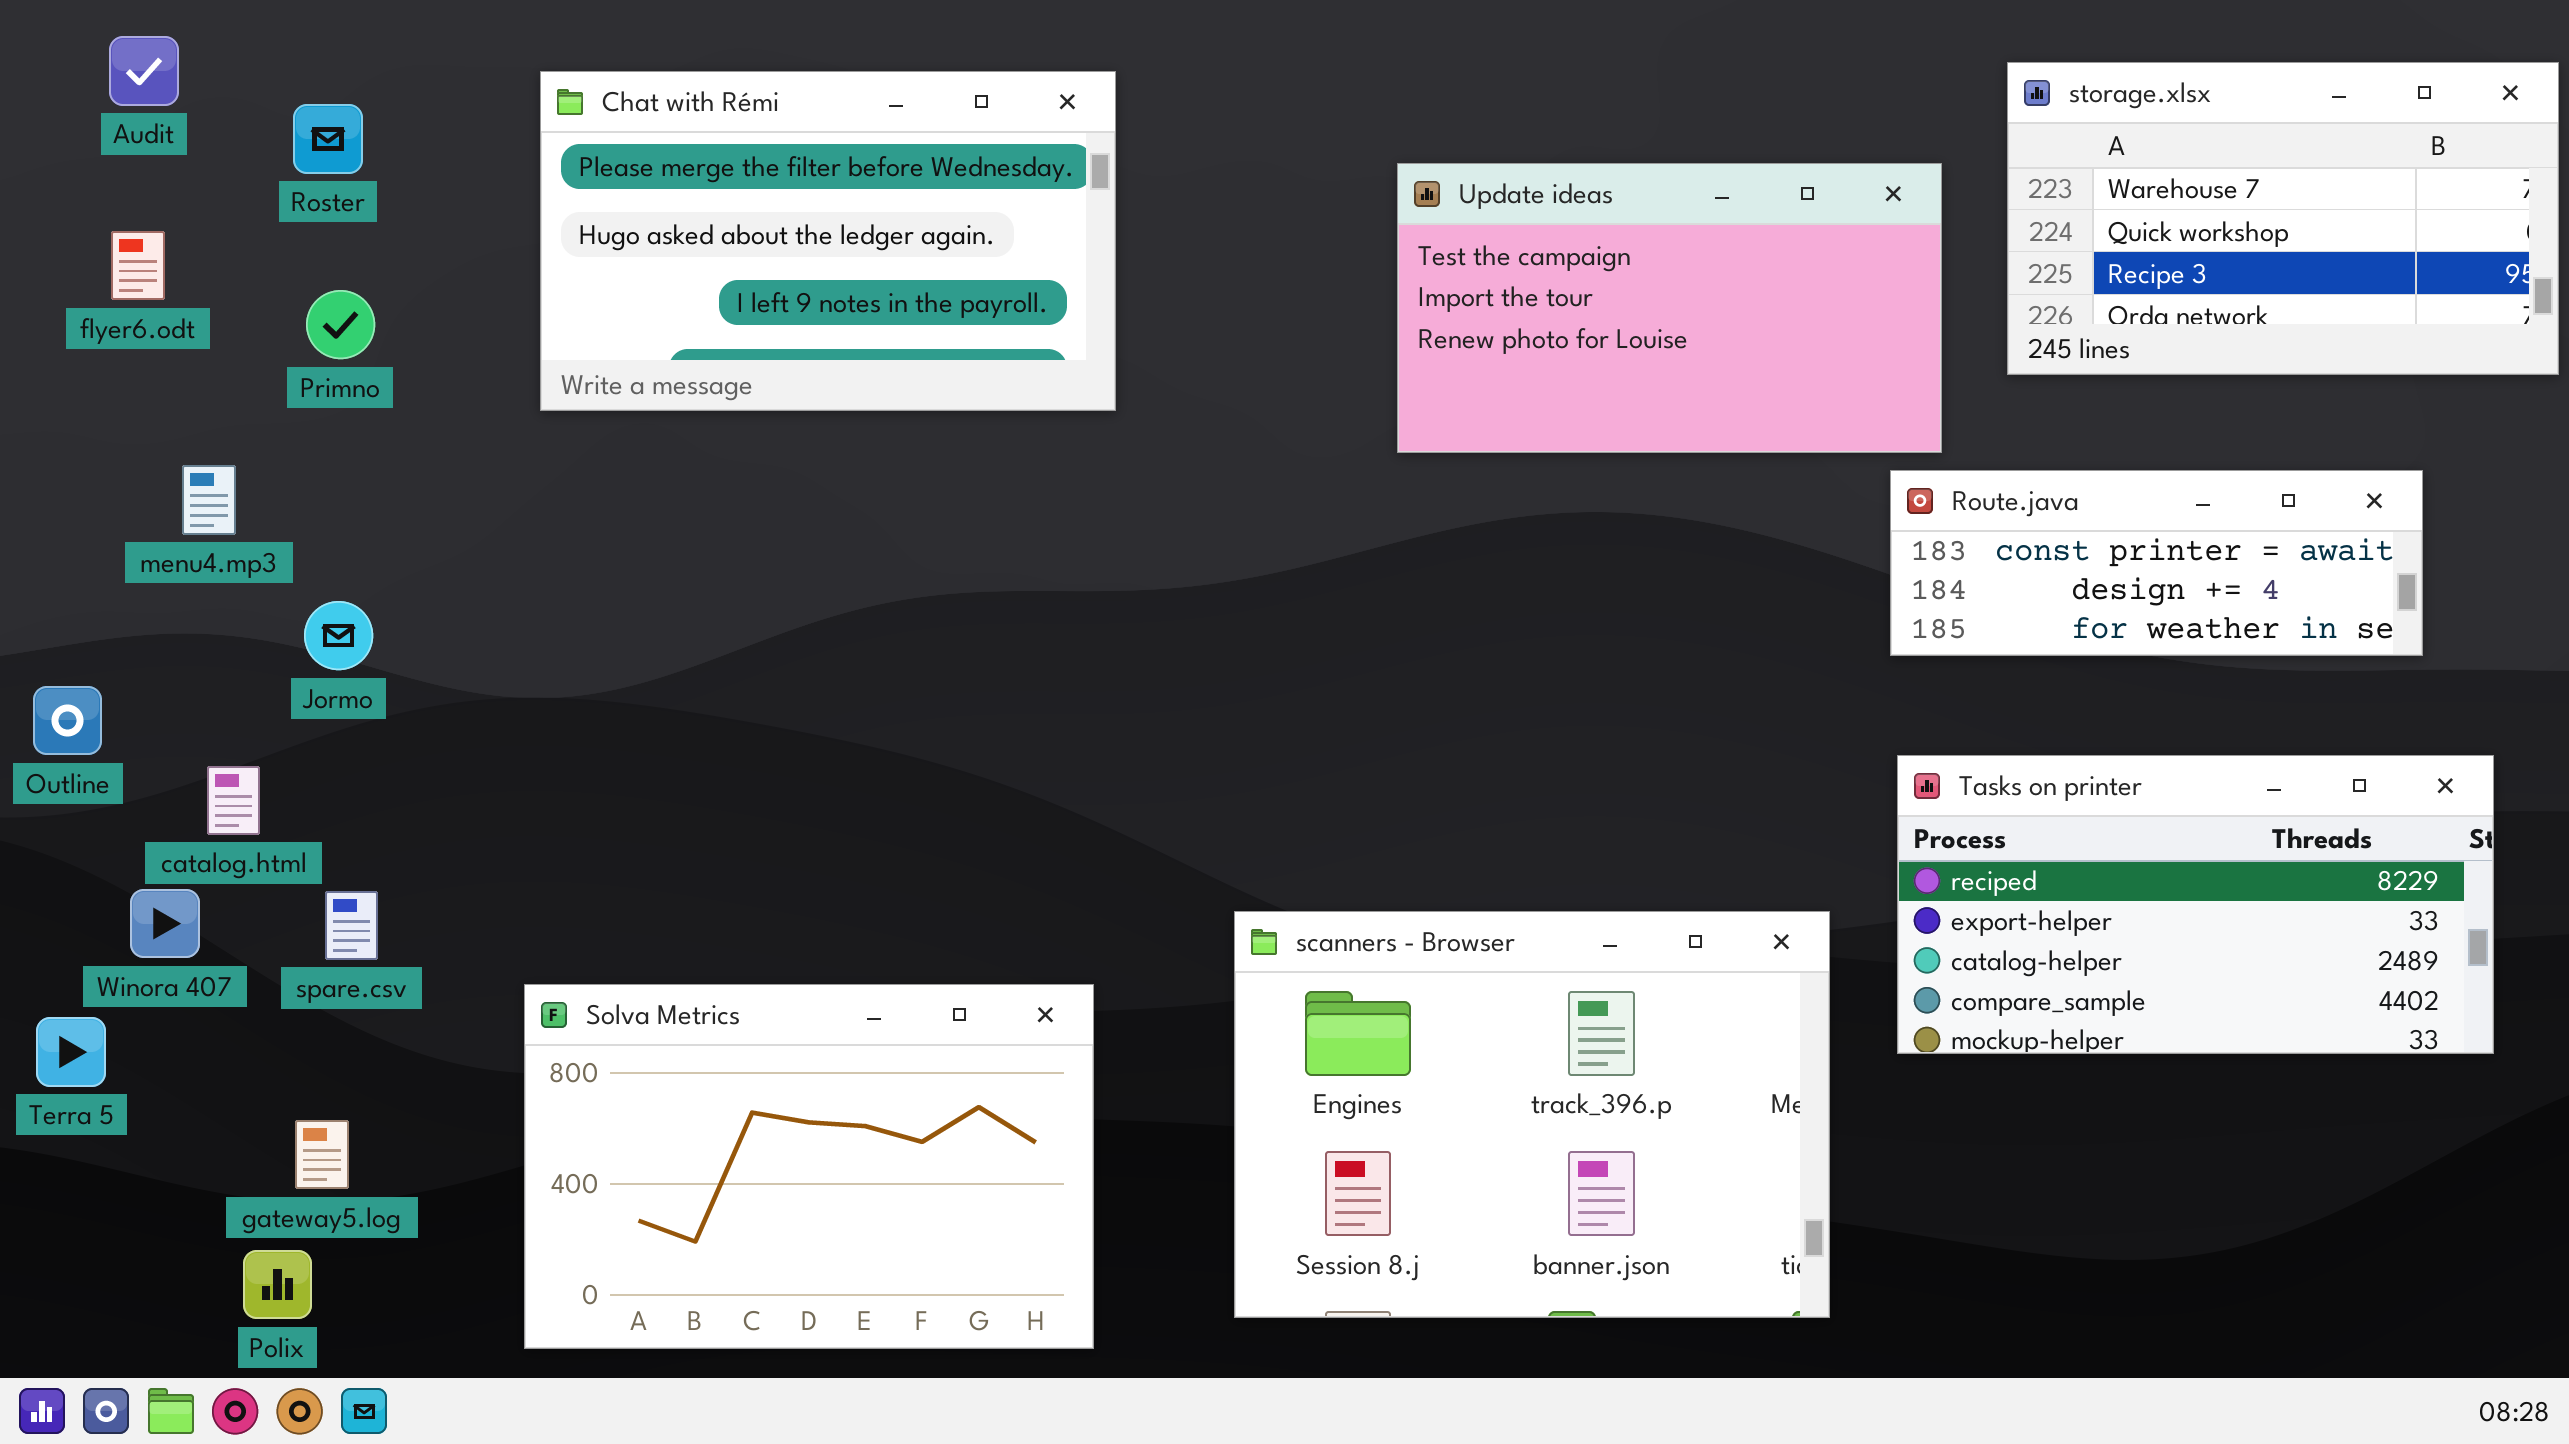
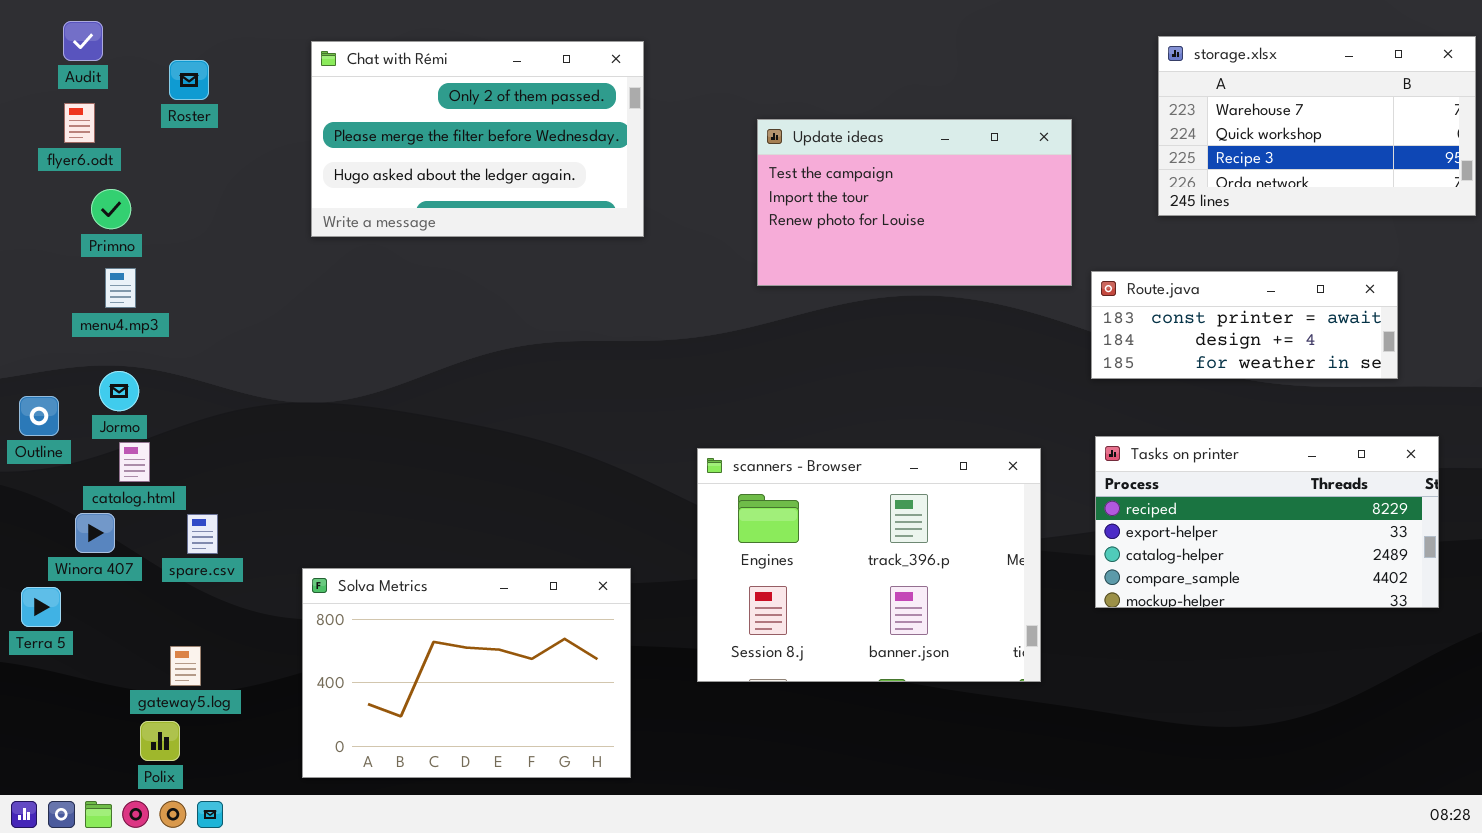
Chat with Rémi: [540,71,1116,411] -> [311,41,644,237], scrolled up 1 row
Update ideas: [1397,163,1942,453] -> [757,119,1072,286], moved
flyer6.odt: [111,231,165,300] -> [64,103,95,143], moved
Primno: [306,290,375,359] -> [91,189,131,229], moved
Jormo: [304,601,373,670] -> [99,371,139,411], moved
scanners - Browser: [1234,911,1830,1318] -> [697,448,1041,682], moved

